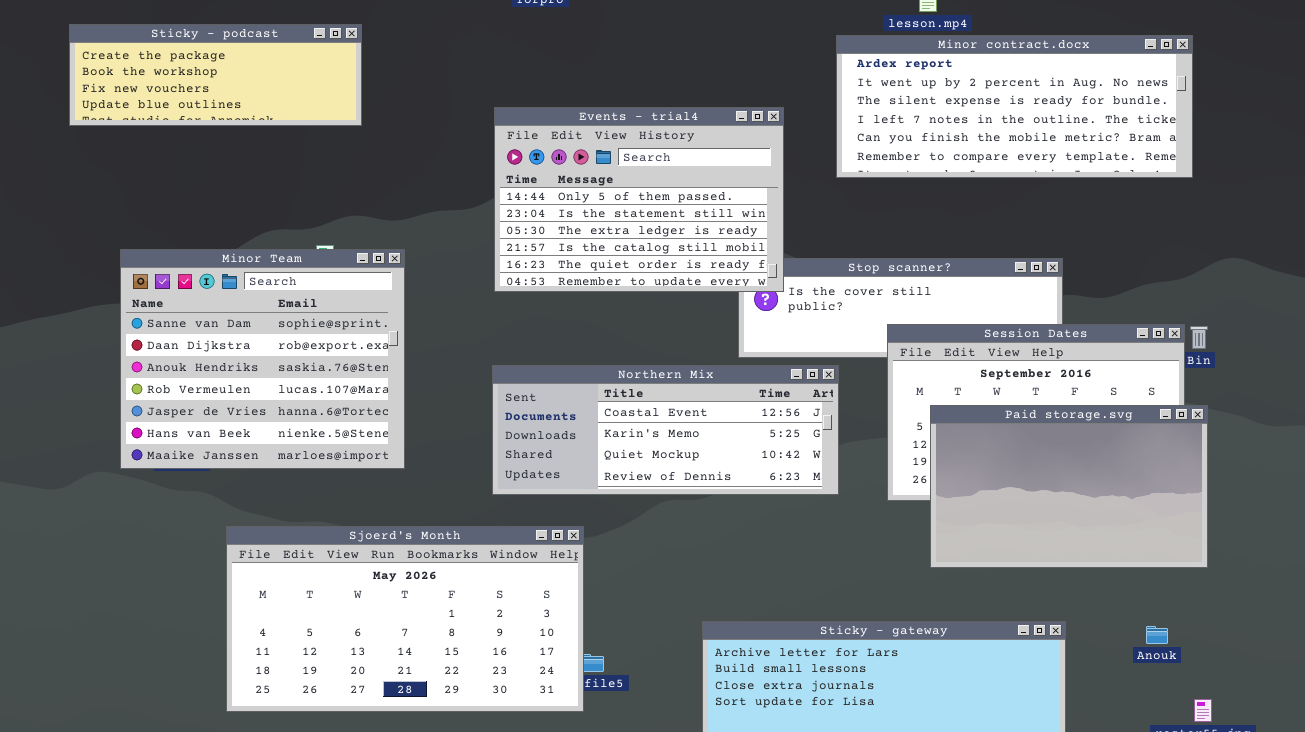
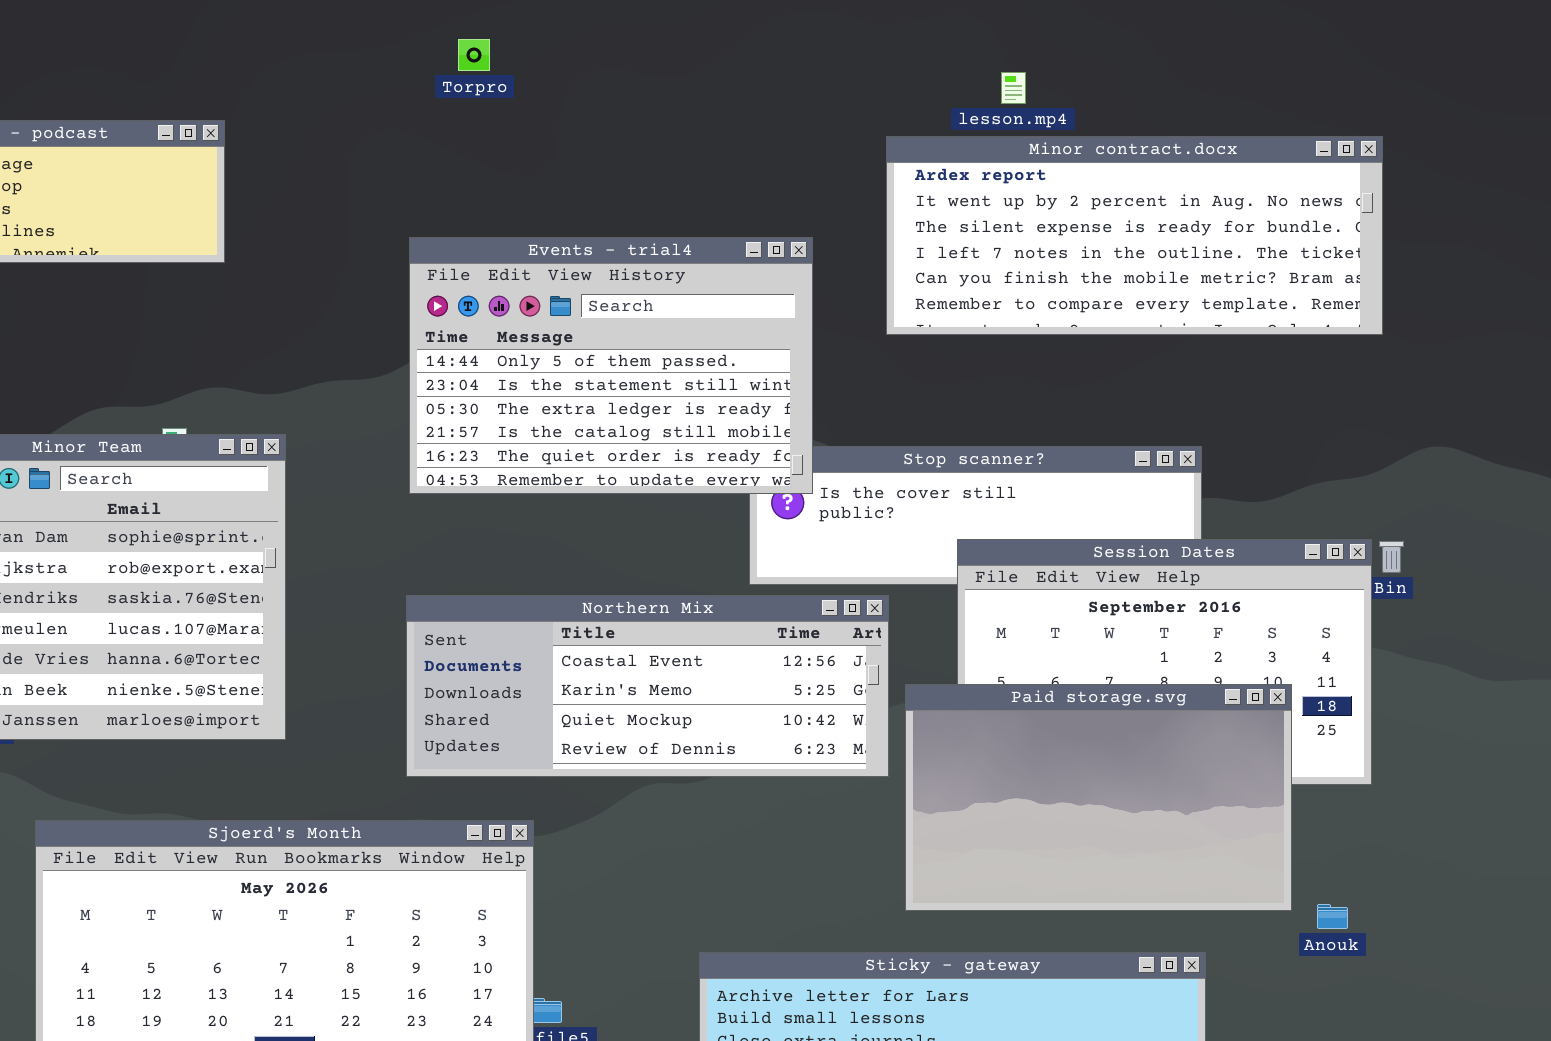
Paid storage.svg: [930,405,1208,568] -> [905,684,1292,911], moved
Anouk: [1146,626,1168,644] -> [1317,904,1348,929], moved

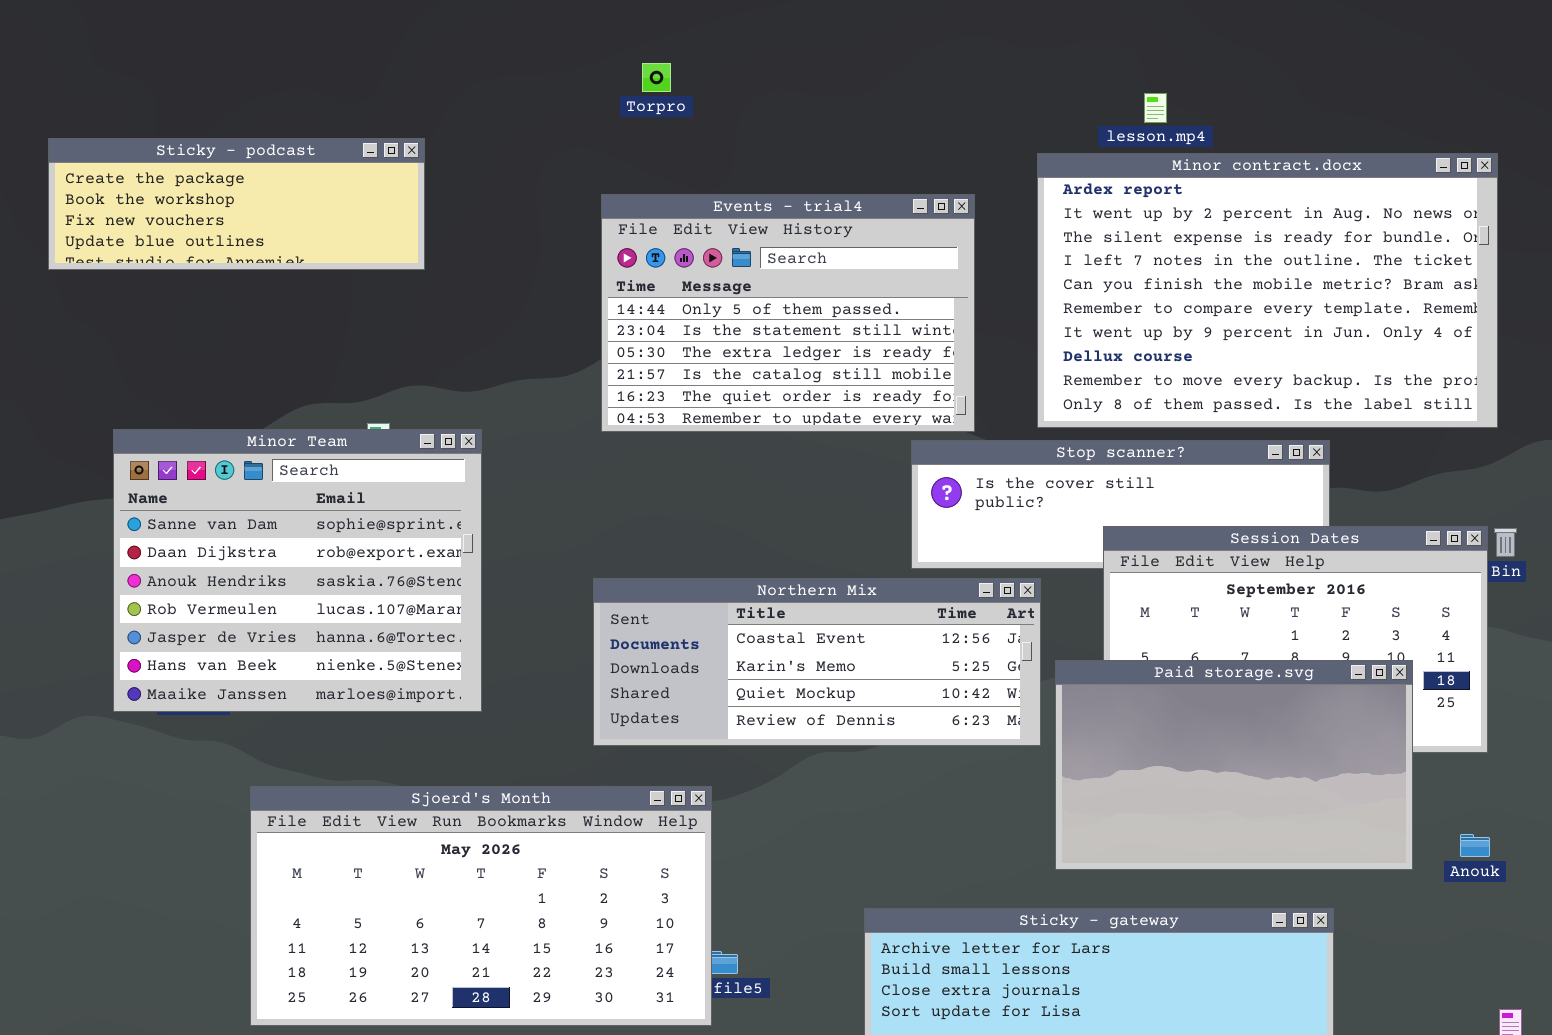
Minor contract.docx: [886,136,1383,335] -> [1037,153,1498,428], resized
Events - trial4: [409,237,813,494] -> [601,194,975,432], moved
Anouk: [1317,904,1348,929] -> [1460,834,1490,857], moved

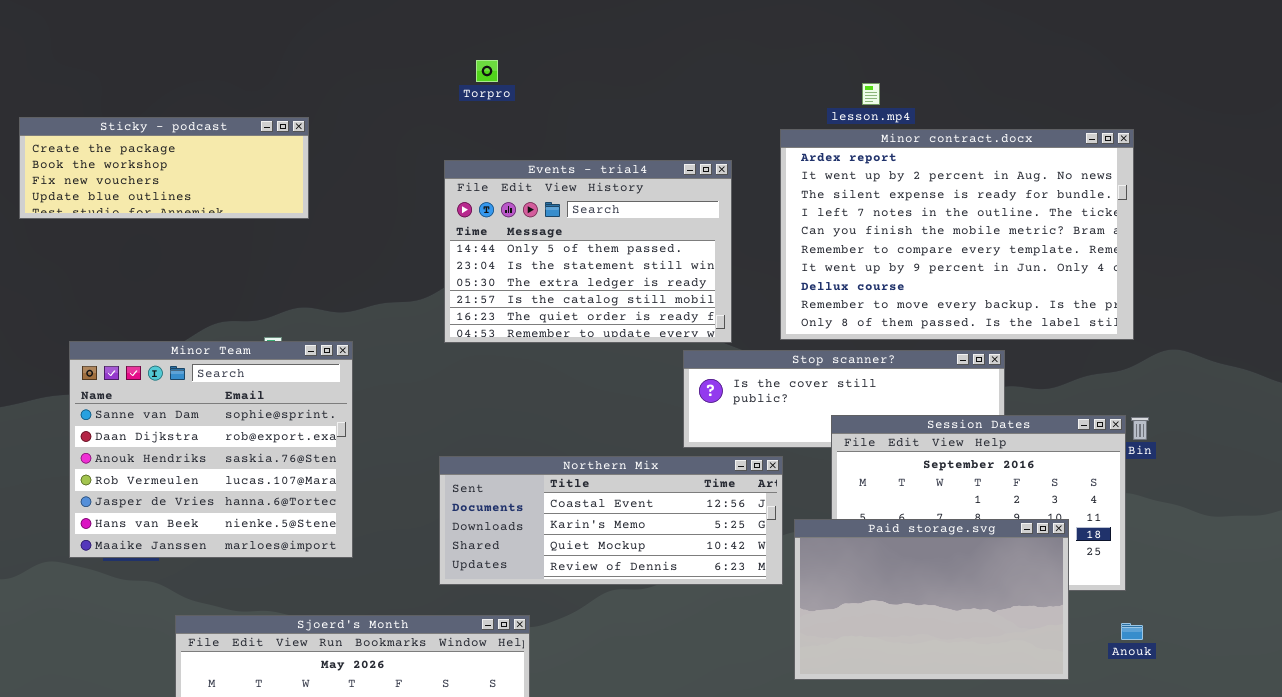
Anouk: [1460,834,1490,857] -> [1121,623,1143,640], moved

